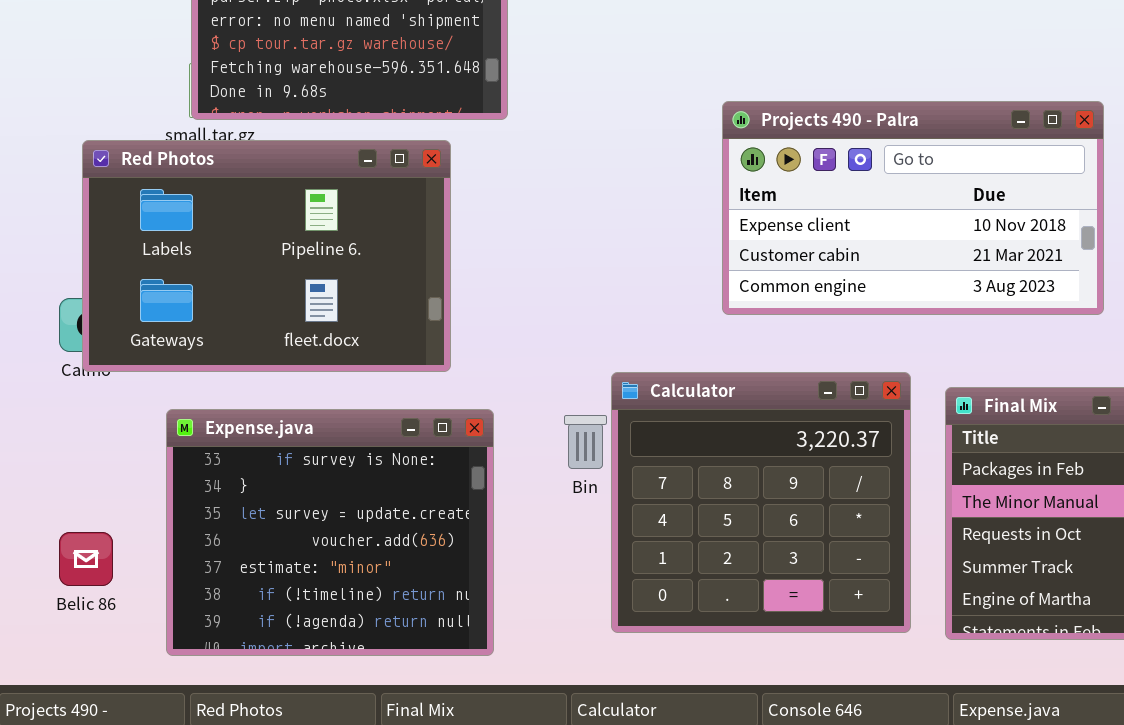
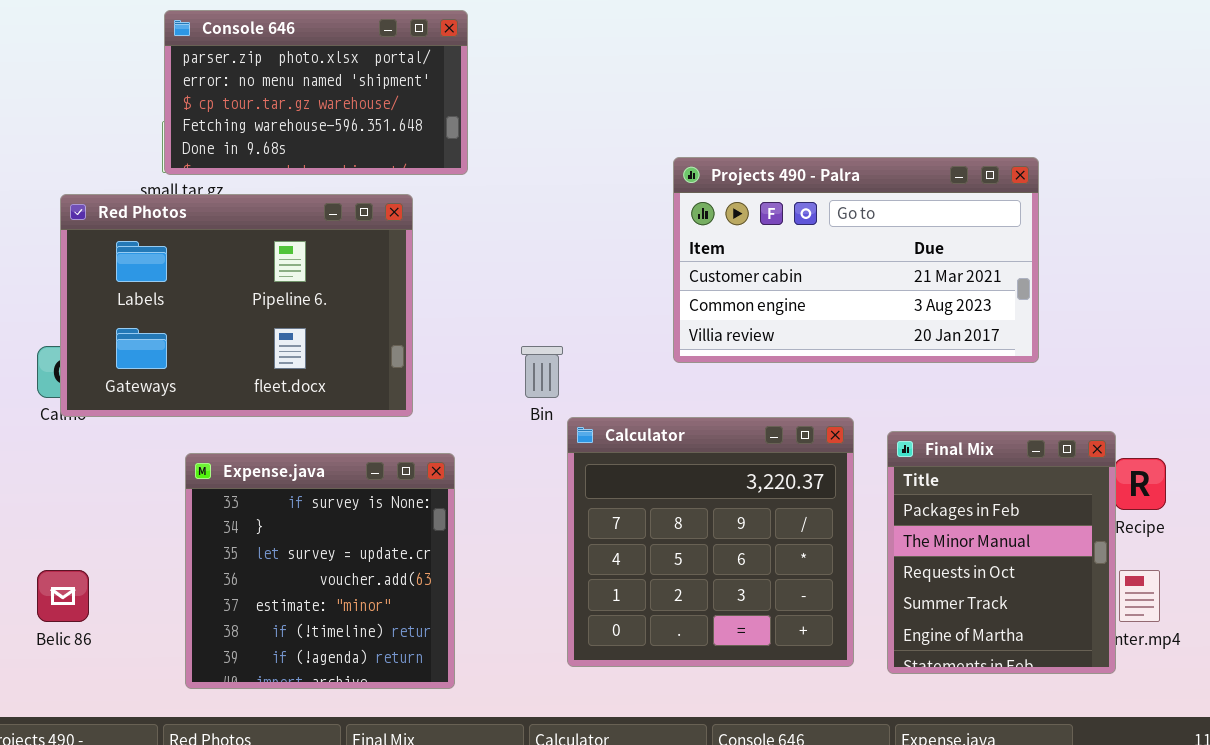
Projects 490 - Palra: [722,101,1104,315] -> [673,157,1039,363], scrolled down 1 row
Expense.java: [166,409,494,656] -> [185,453,455,689], resized
Bin: [564,415,607,469] -> [521,346,563,398], moved

